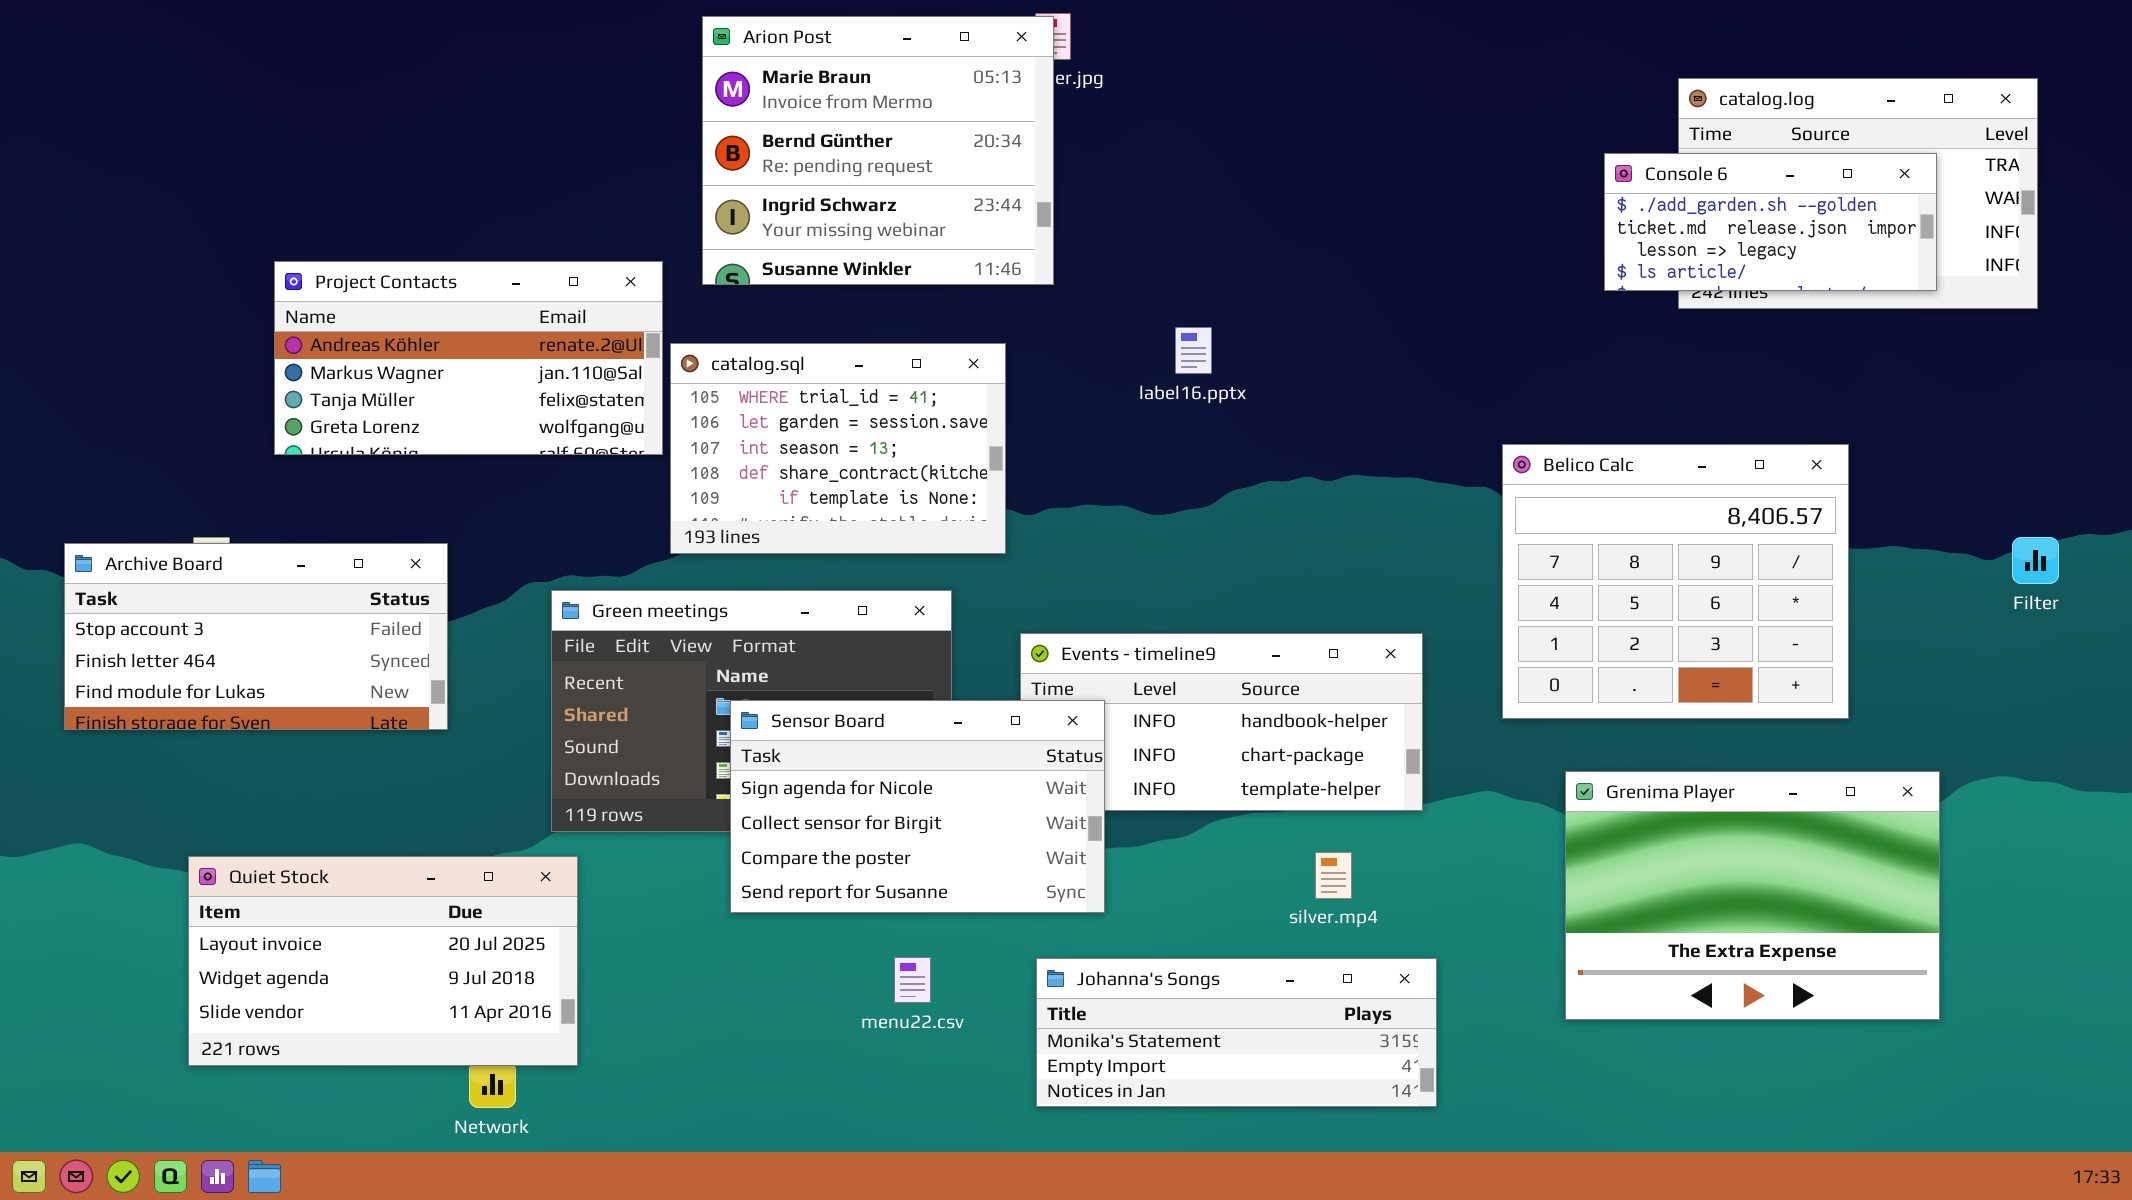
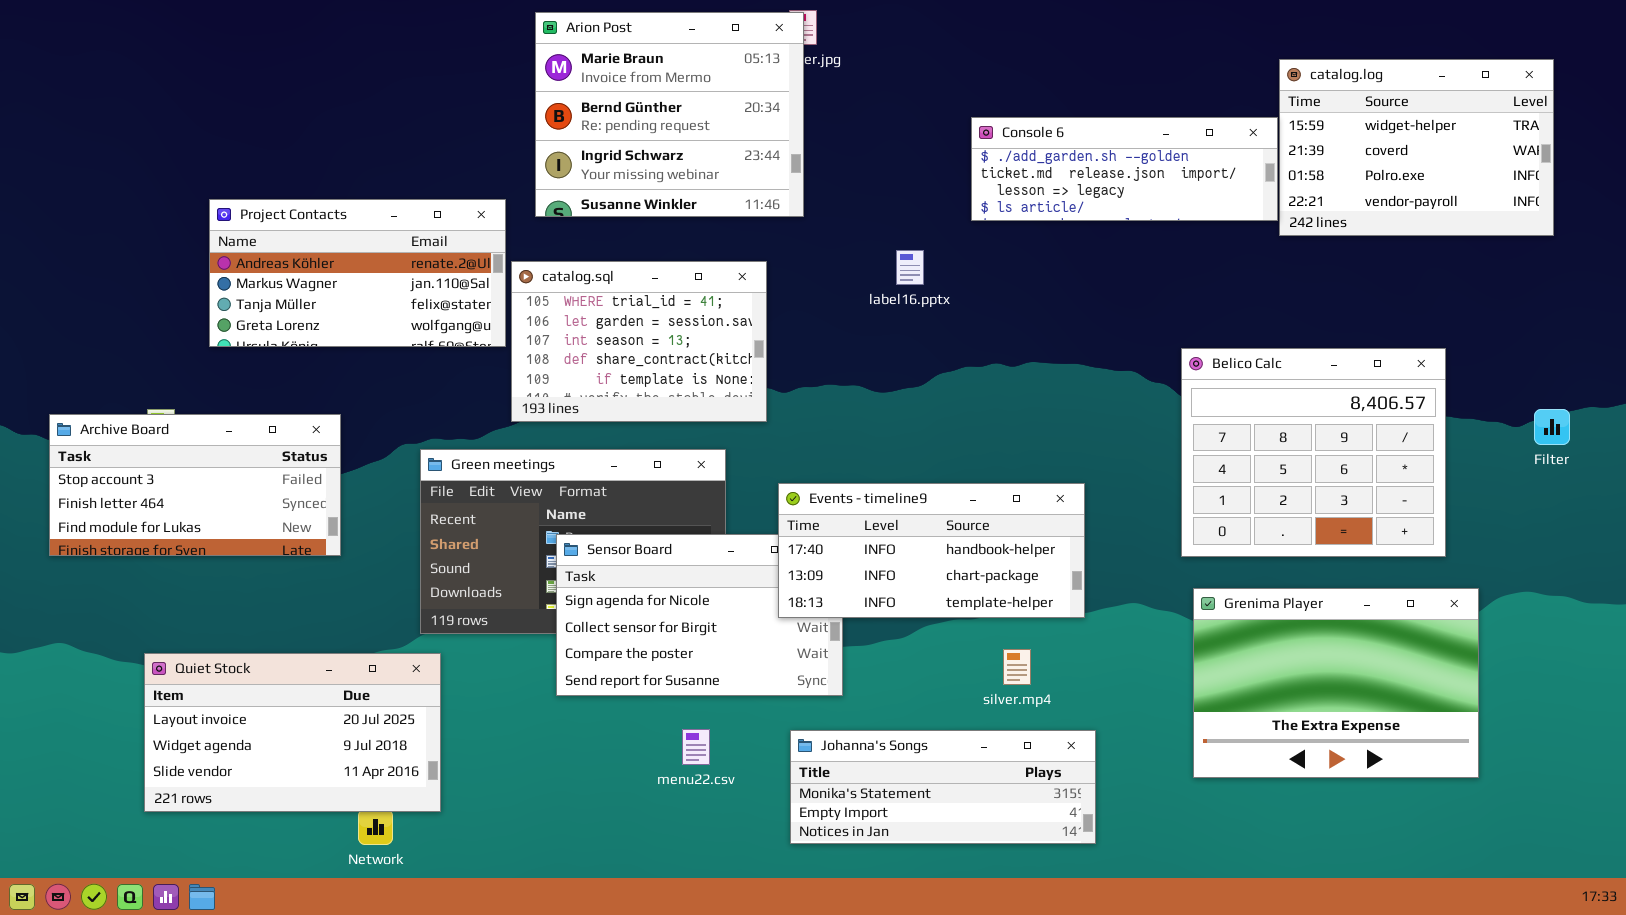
Console 6: [1604,153,1937,291] -> [971,117,1278,221], moved, resized
Belico Calc: [1502,444,1849,719] -> [1181,348,1446,557], moved
Events - timeline9: [1020,633,1423,811] -> [778,483,1085,618], raised

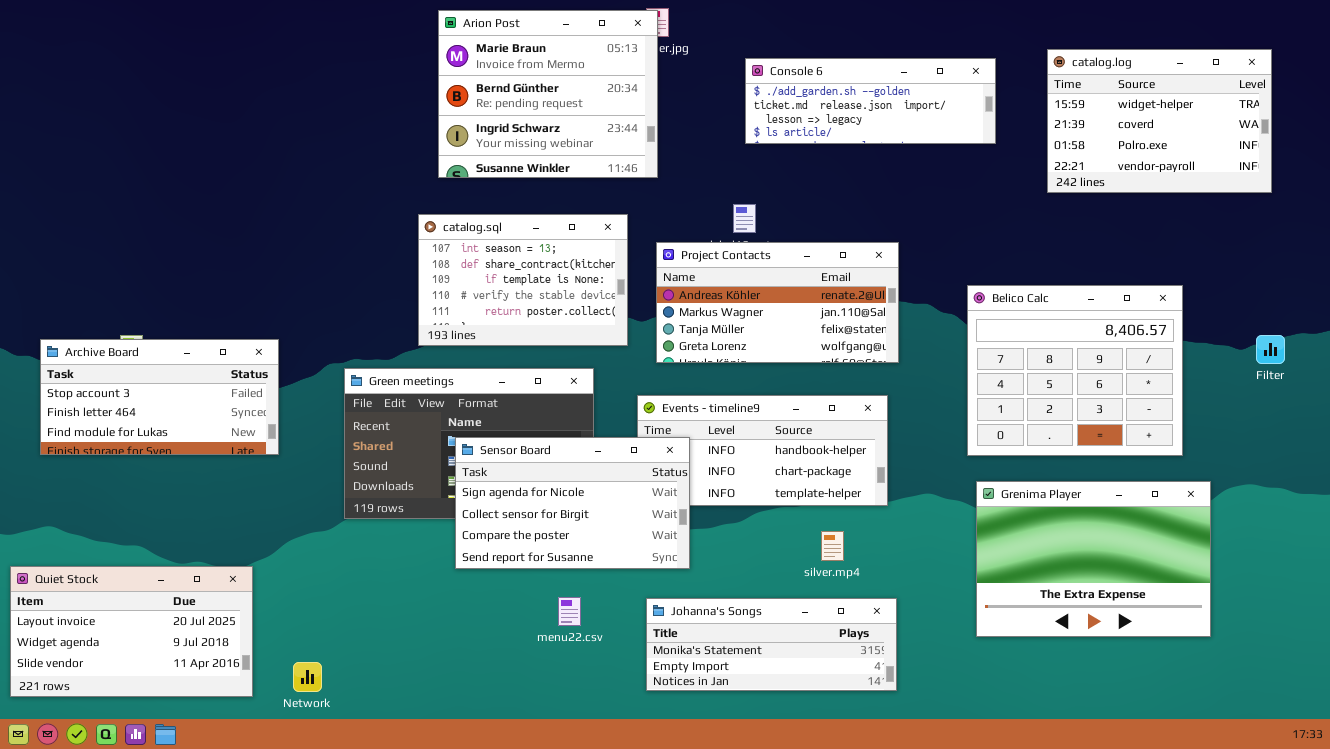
Console 6: [971,117,1278,221] -> [745,58,996,144], moved
Project Contacts: [209,199,506,347] -> [656,242,899,363], moved
catalog.sql: [511,261,767,422] -> [418,214,628,346], scrolled down 2 rows
Sensor Board: [556,534,843,696] -> [455,437,690,569], raised
Quiet Stock: [144,653,441,812] -> [10,566,253,697], moved

